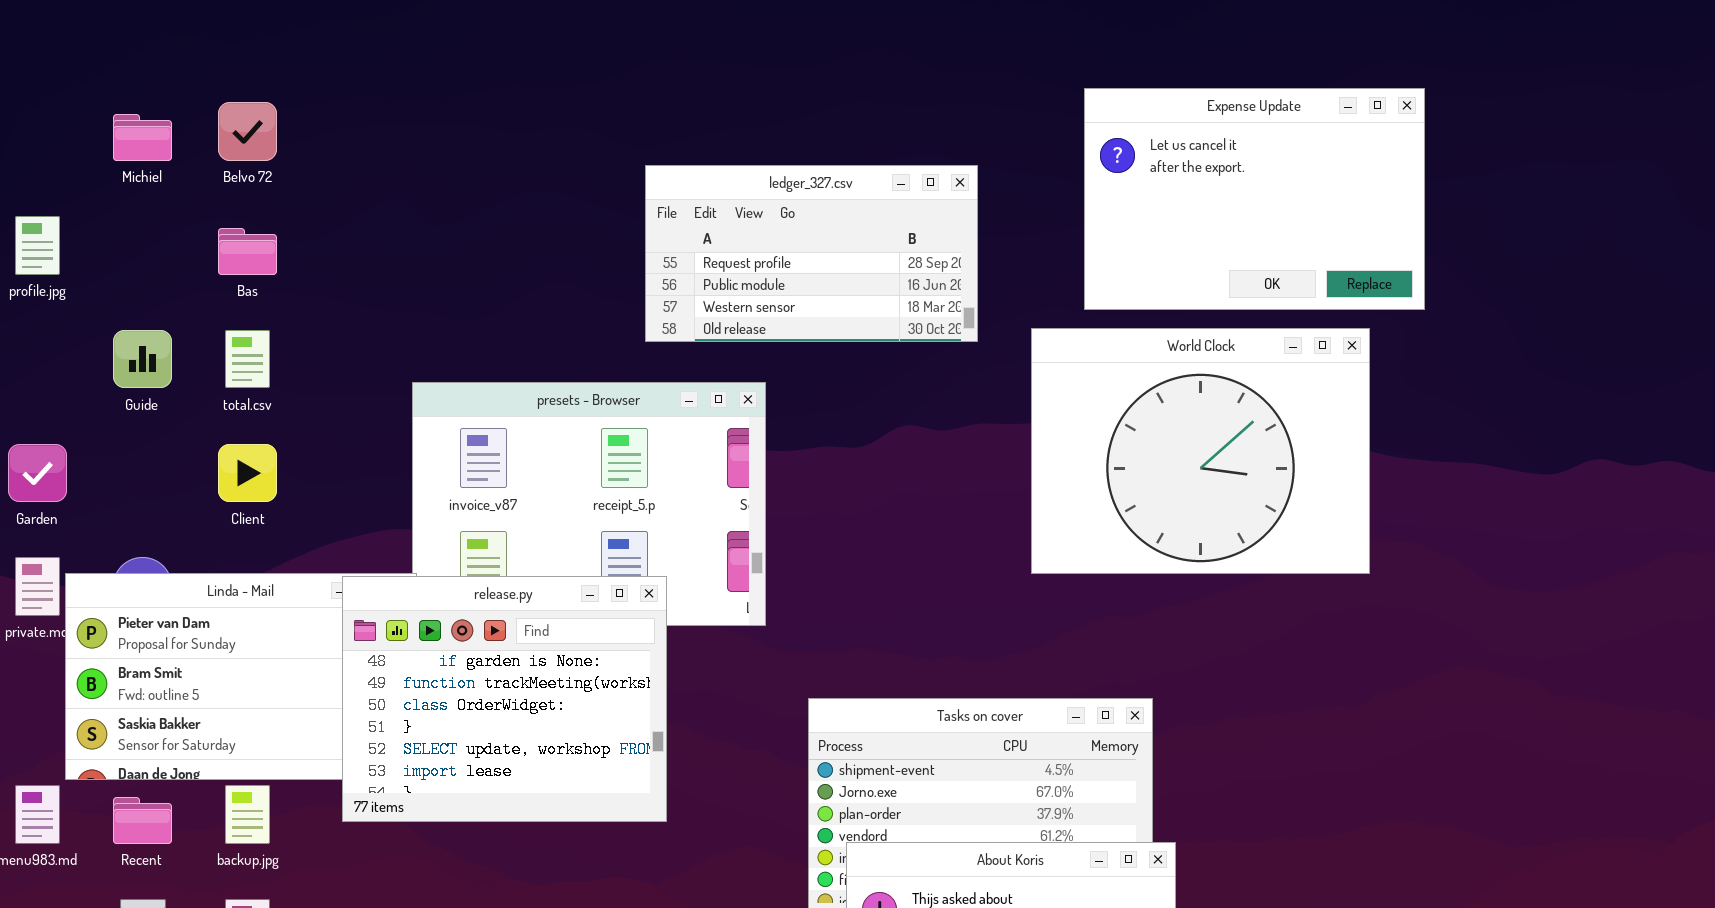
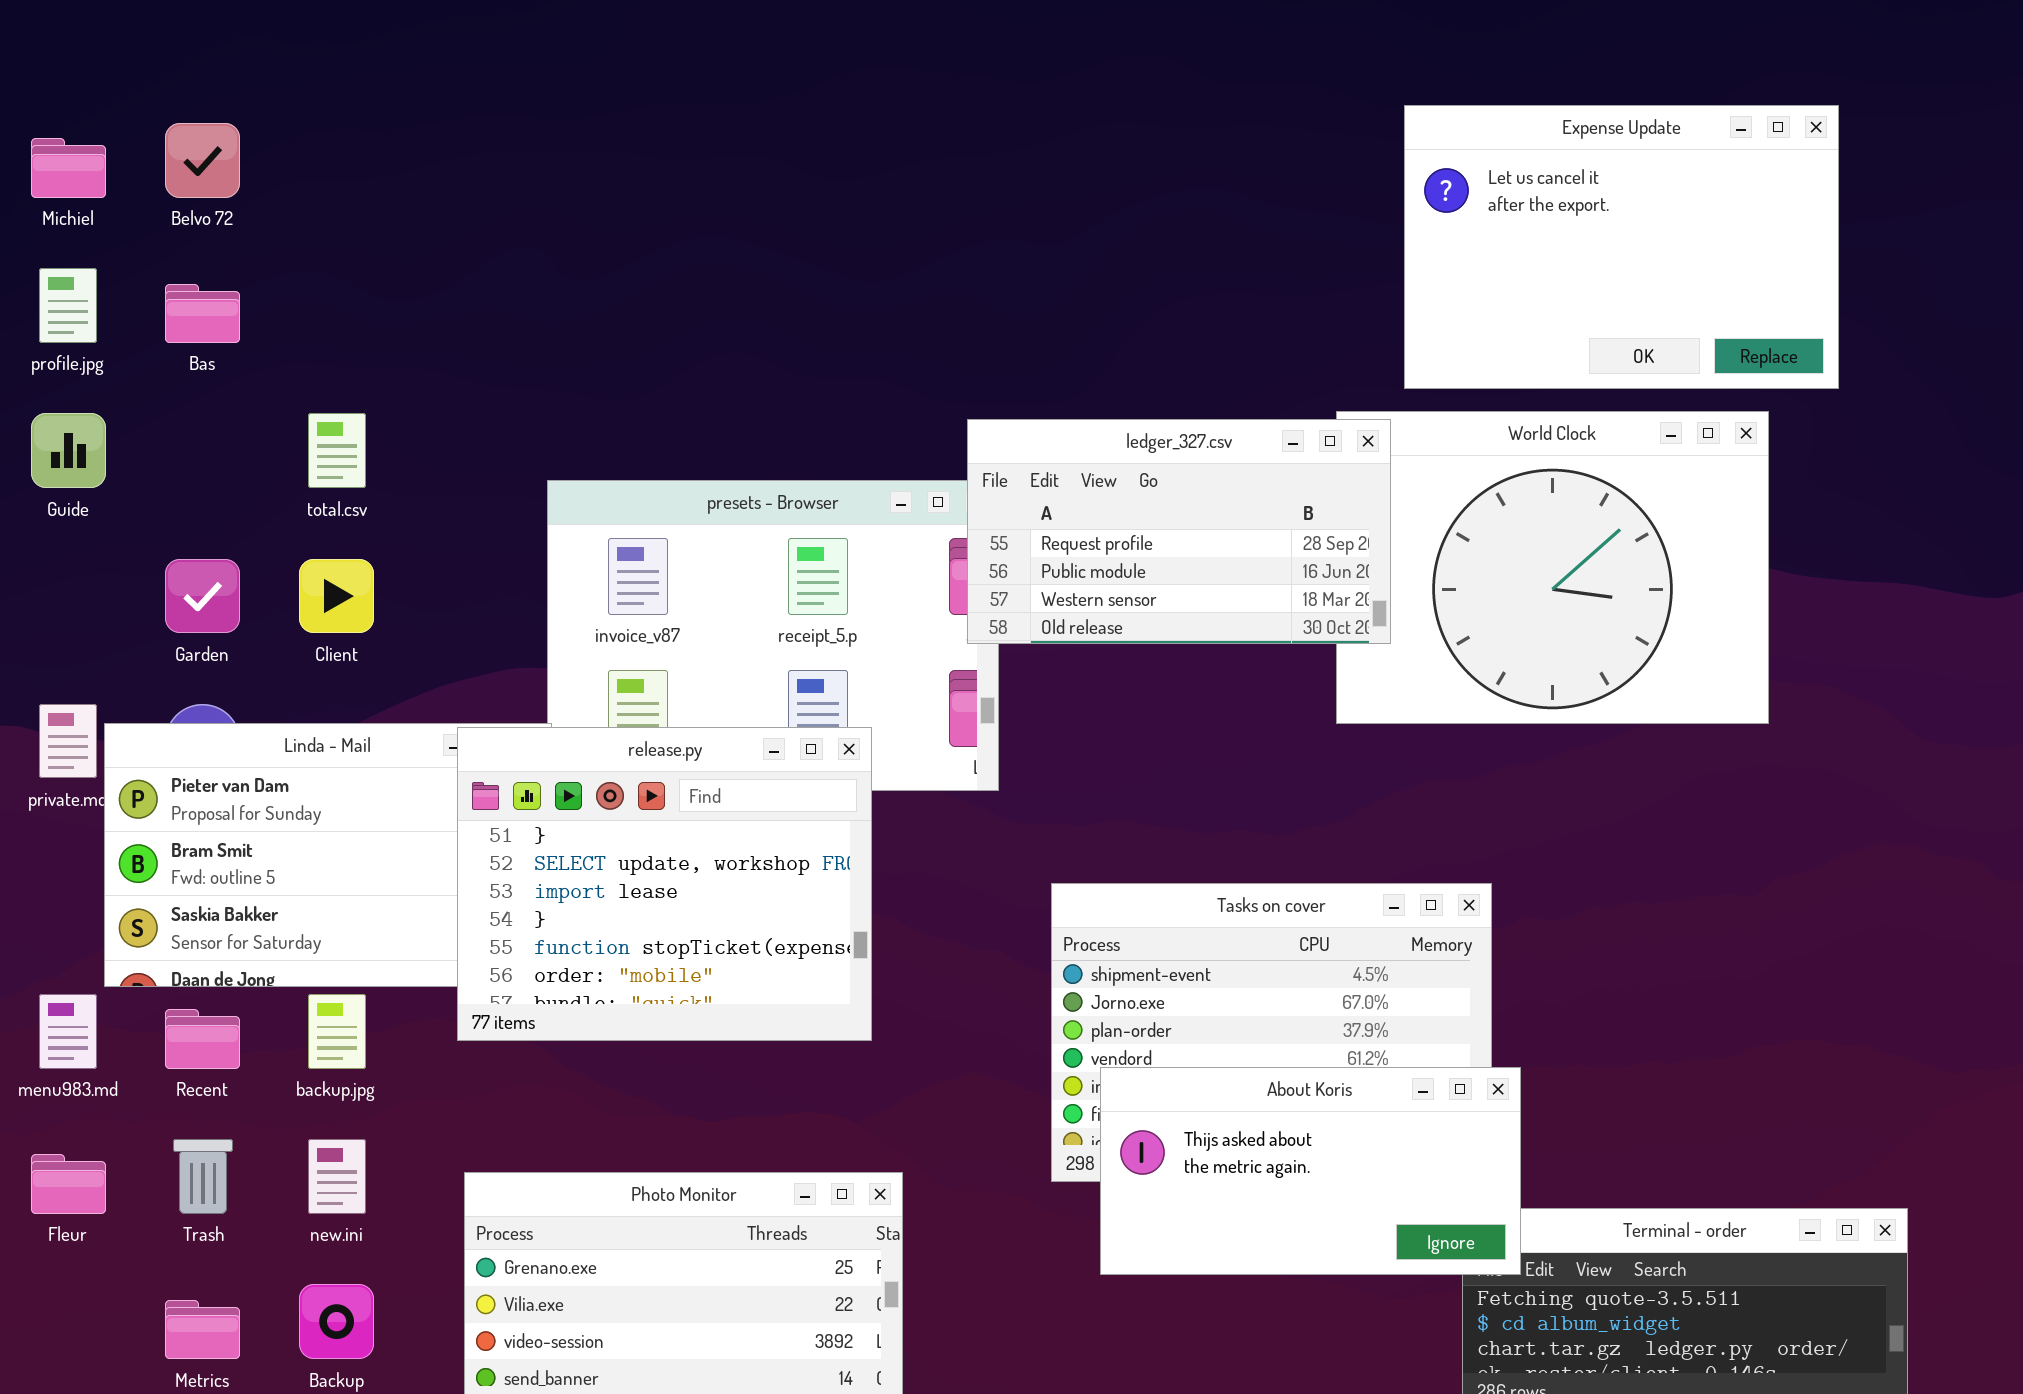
Belvo 72: [218,102,277,161] -> [165,123,240,198], moved
Michiel: [113,114,172,161] -> [31,138,106,198], moved
ledger_327.csv: [645,165,978,342] -> [967,419,1391,644], moved
Bas: [218,228,277,275] -> [165,284,240,343], moved
Guide: [113,330,172,388] -> [31,413,106,488], moved
Garden: [8,444,67,502] -> [165,559,240,633], moved
release.py: [342,576,667,822] -> [457,727,872,1041], scrolled down 3 rows

